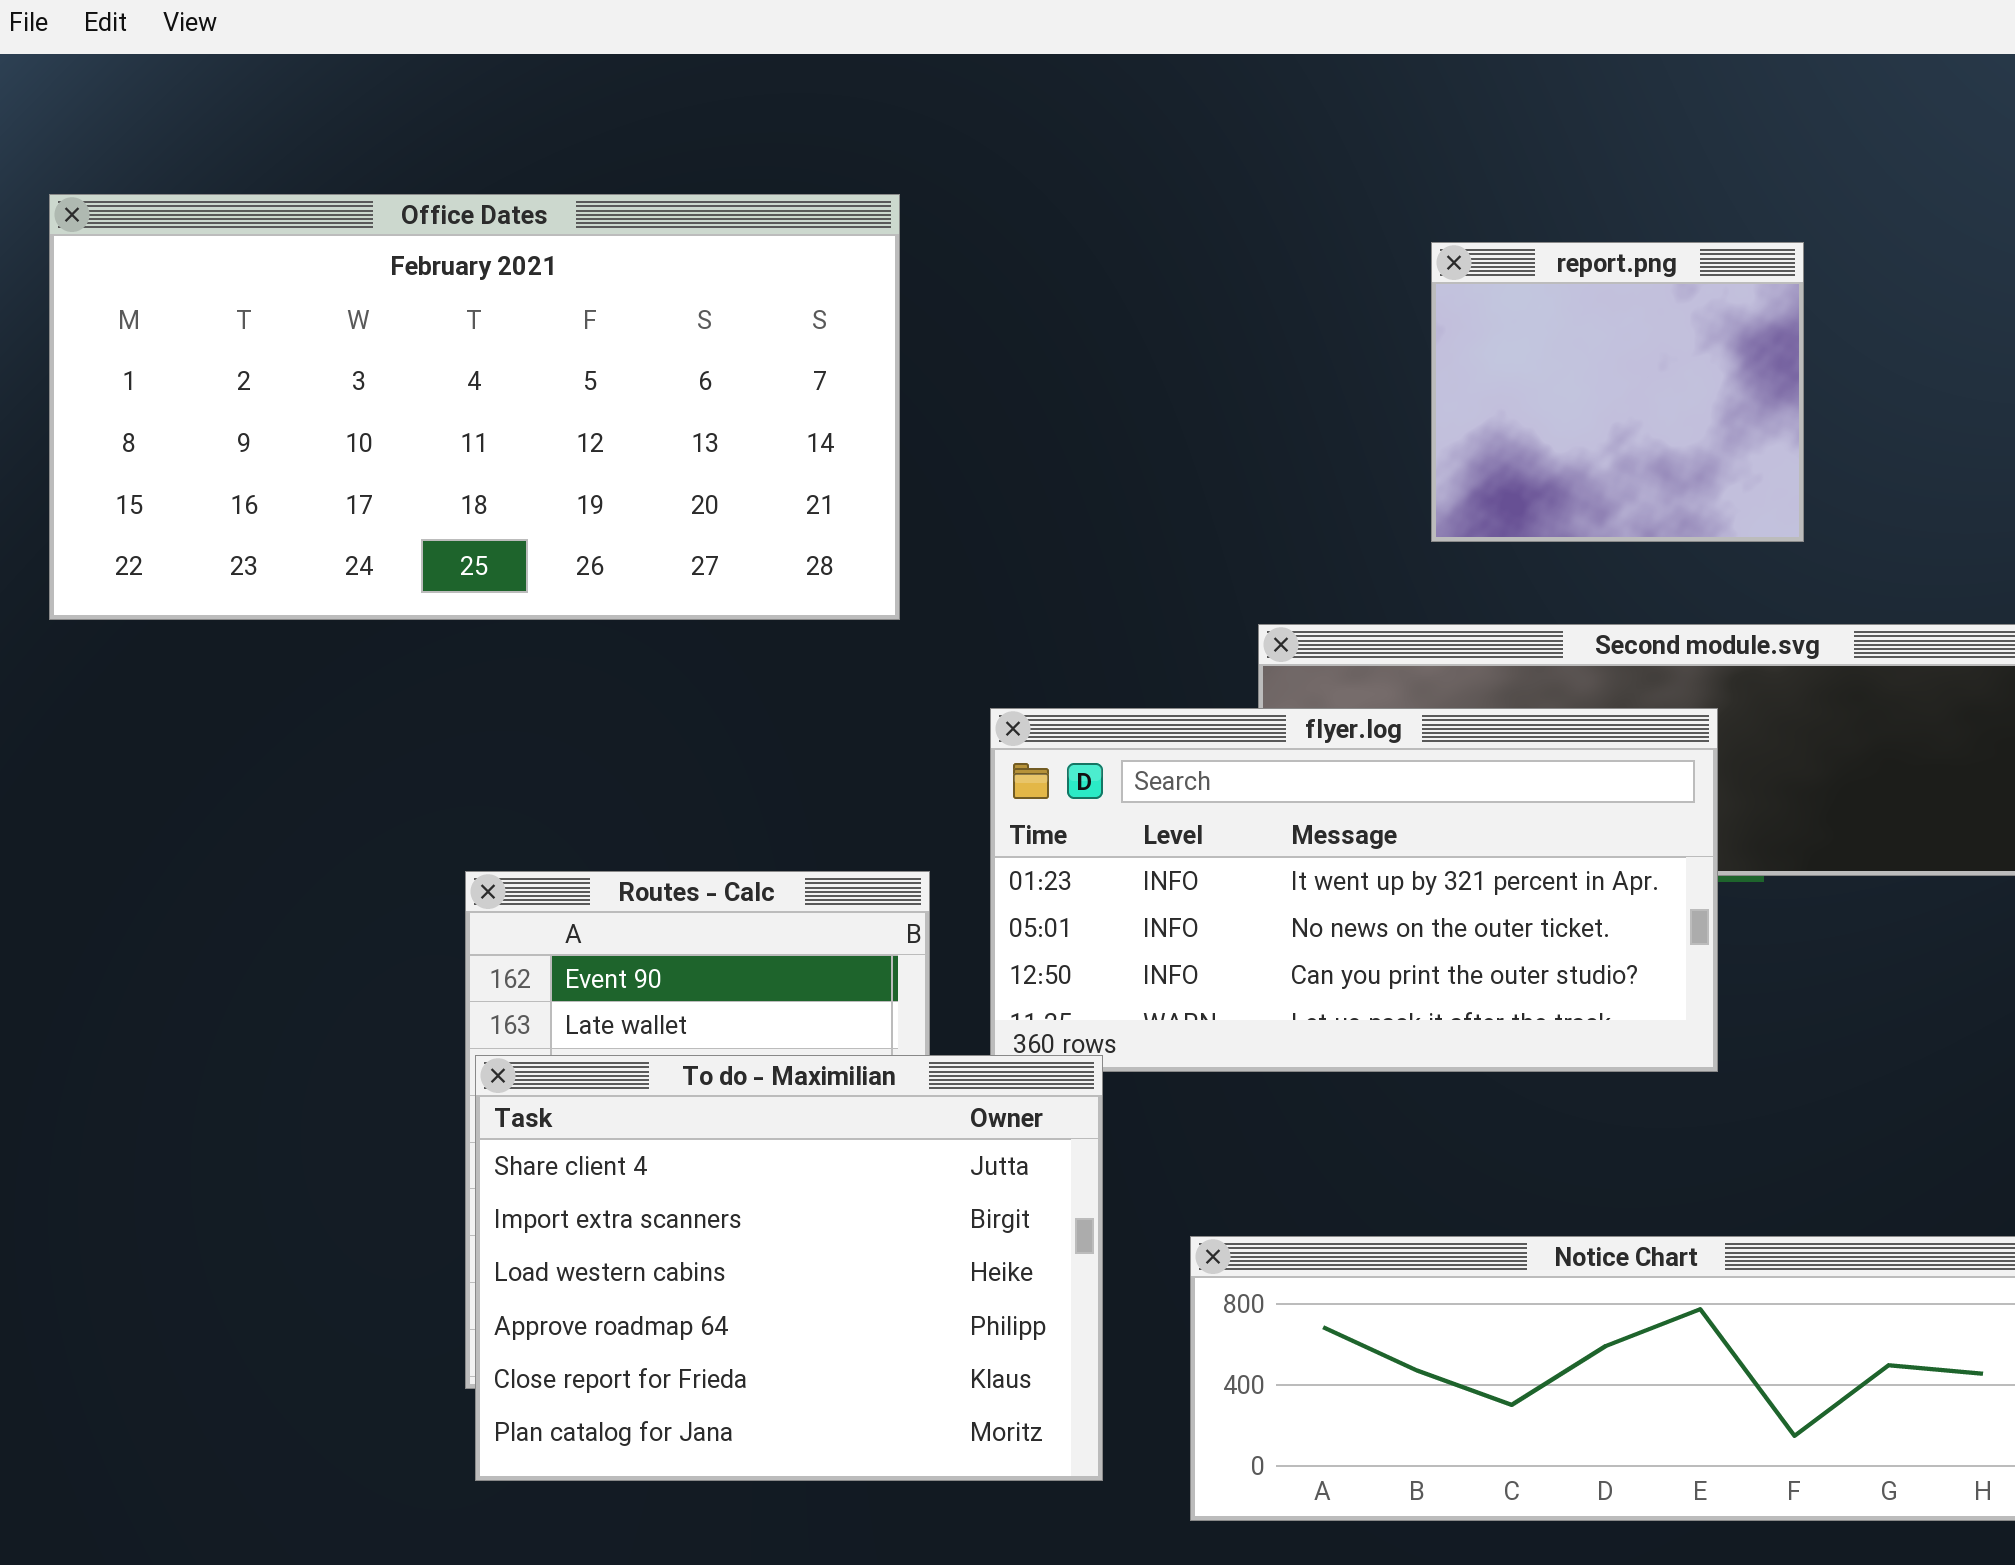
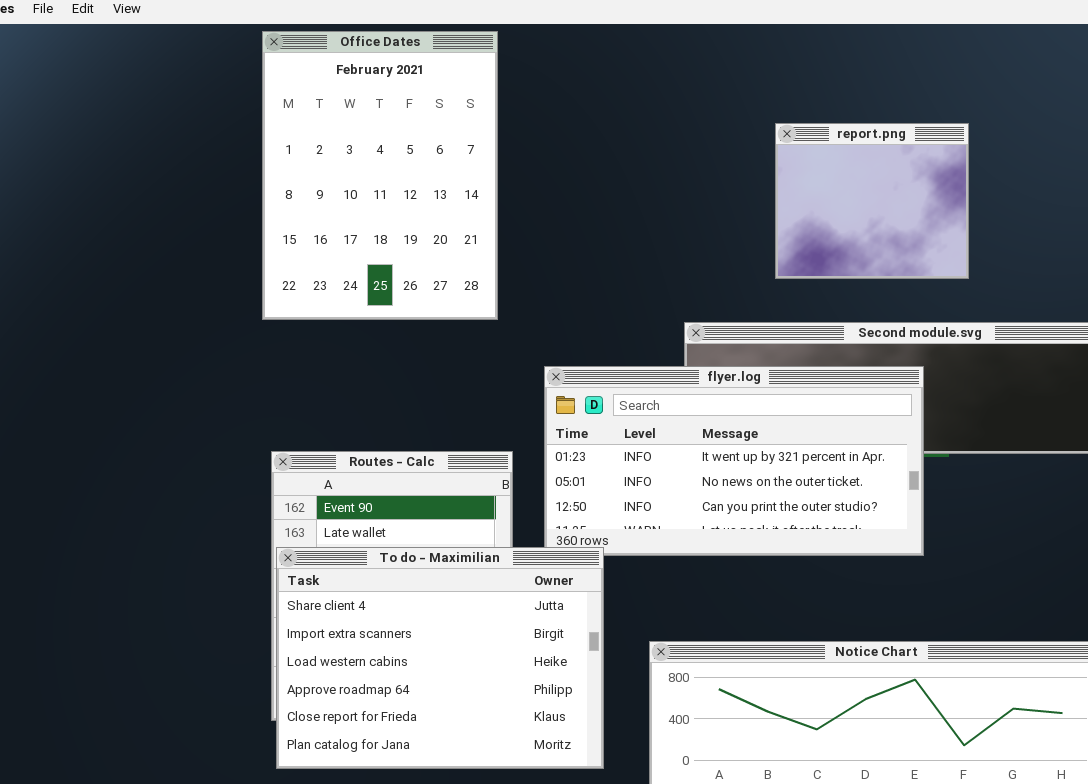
Office Dates: [49,194,900,620] -> [262,31,498,320], resized

